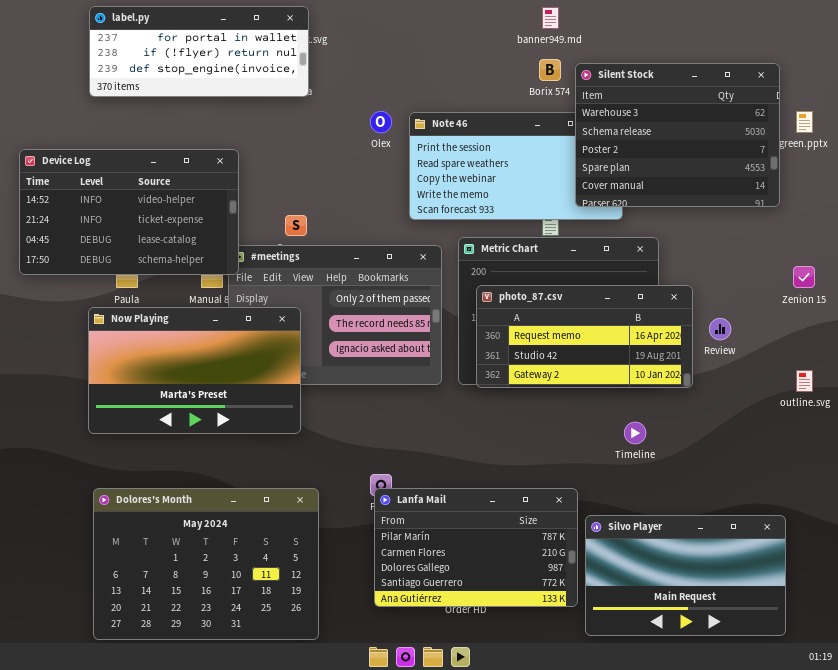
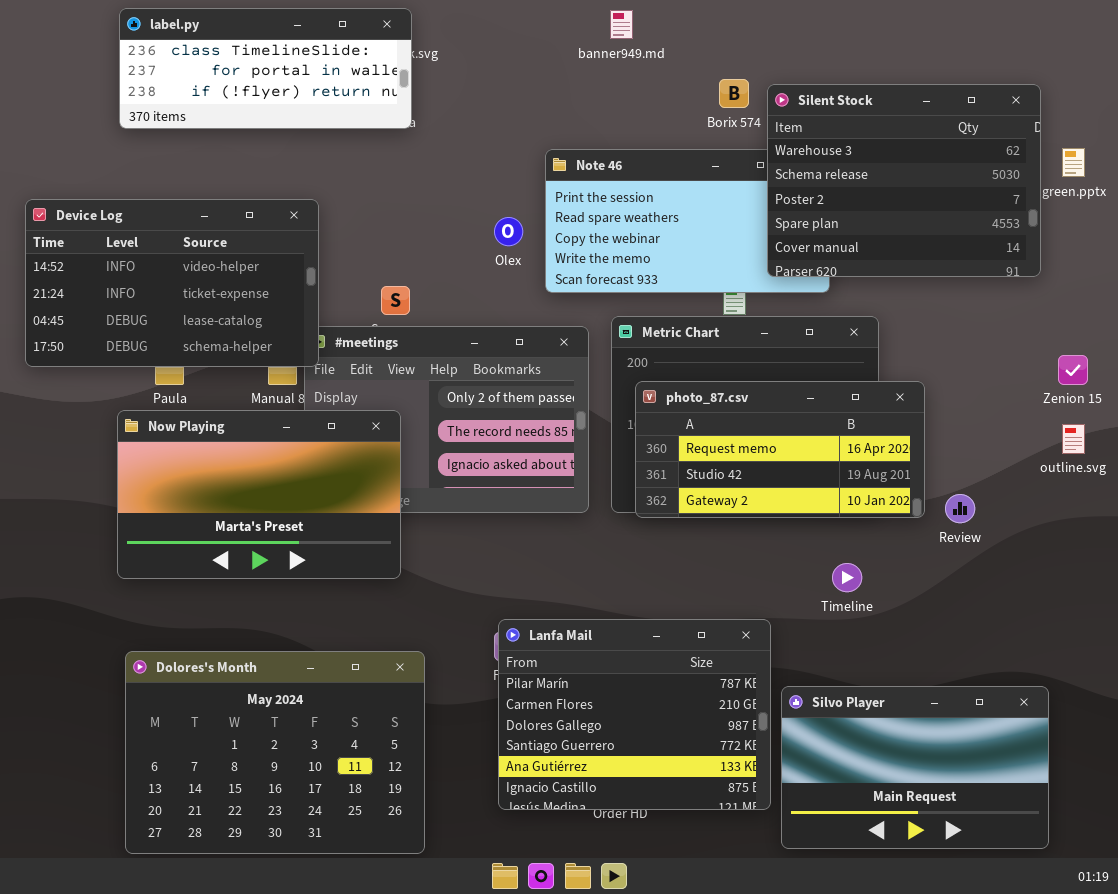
label.py: [89,6,309,97] -> [119,8,412,129], scrolled up 1 row
banner949.md: [542,7,559,29] -> [610,10,633,39], moved
Olex: [370,111,392,133] -> [494,217,523,246], moved
Review: [709,318,731,340] -> [945,494,975,523], moved
outline.svg: [796,370,813,392] -> [1062,424,1085,454], moved
Lanfa Mail: [374,488,578,607] -> [498,619,771,810], resized

